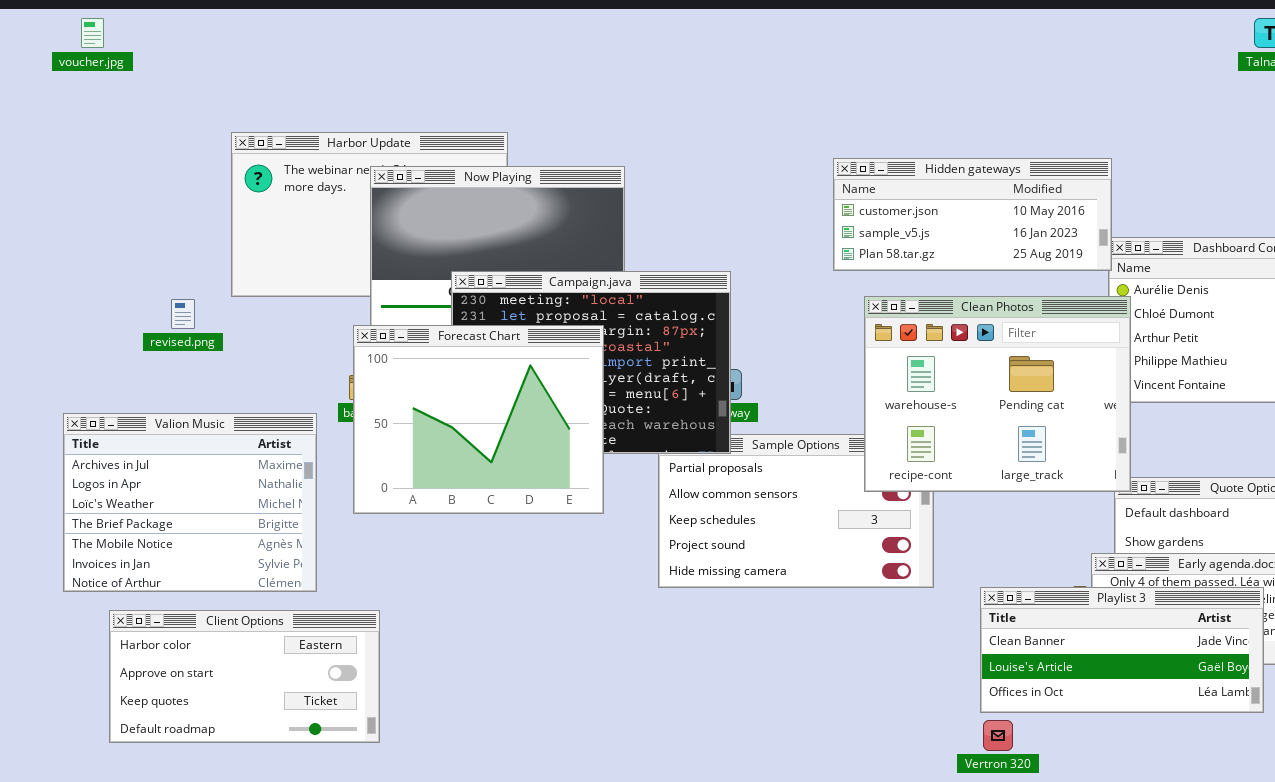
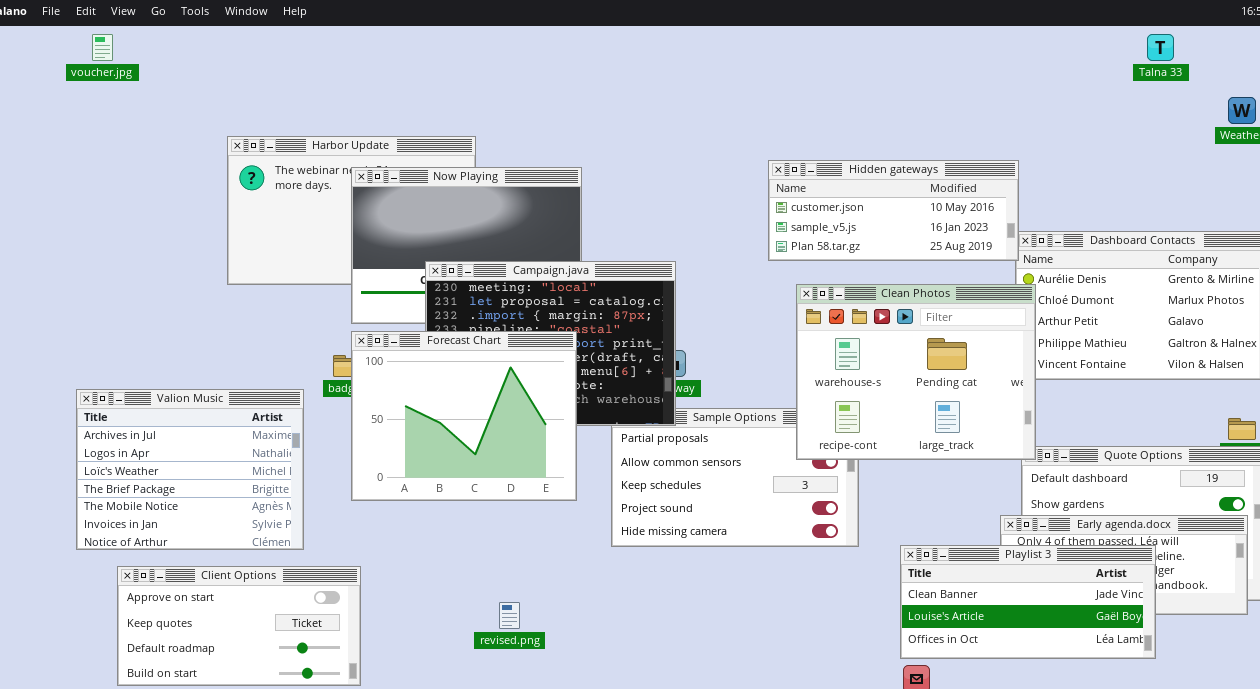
revised.png: [171,299,195,329] -> [499,602,520,629], moved
Forecast Chart: [353,325,604,514] -> [351,331,577,501], moved
Client Options: [109,610,380,743] -> [117,566,361,686], scrolled down 1 row

